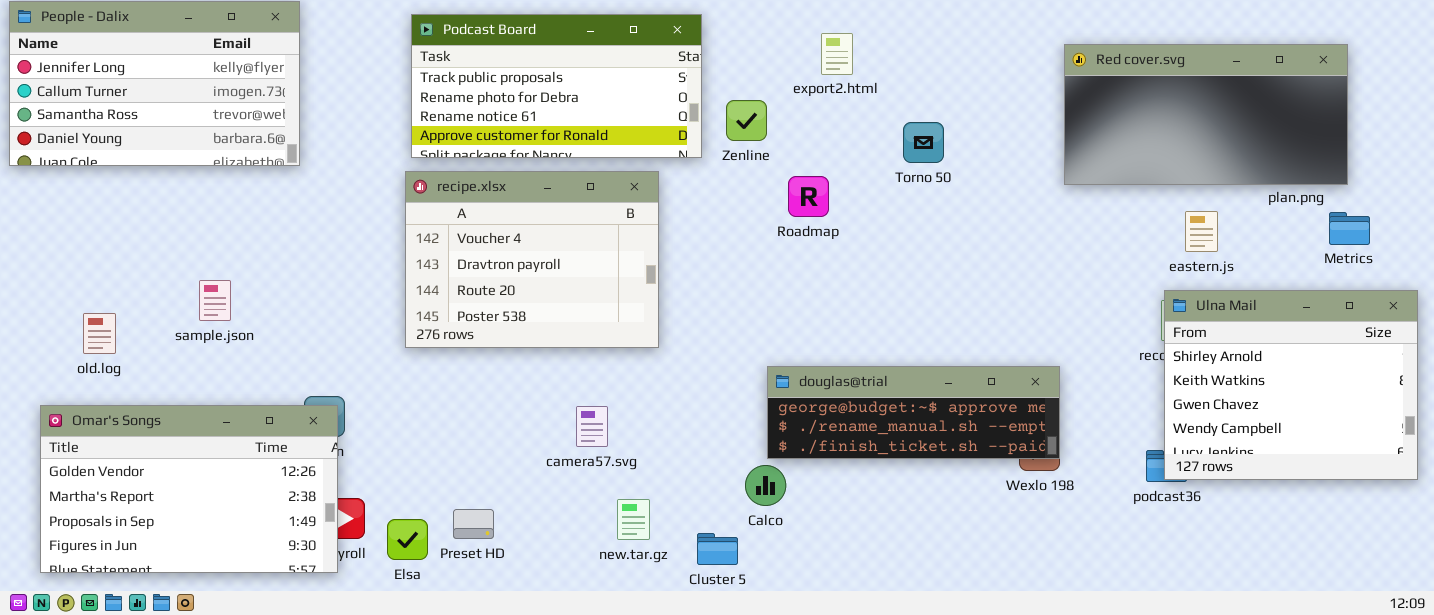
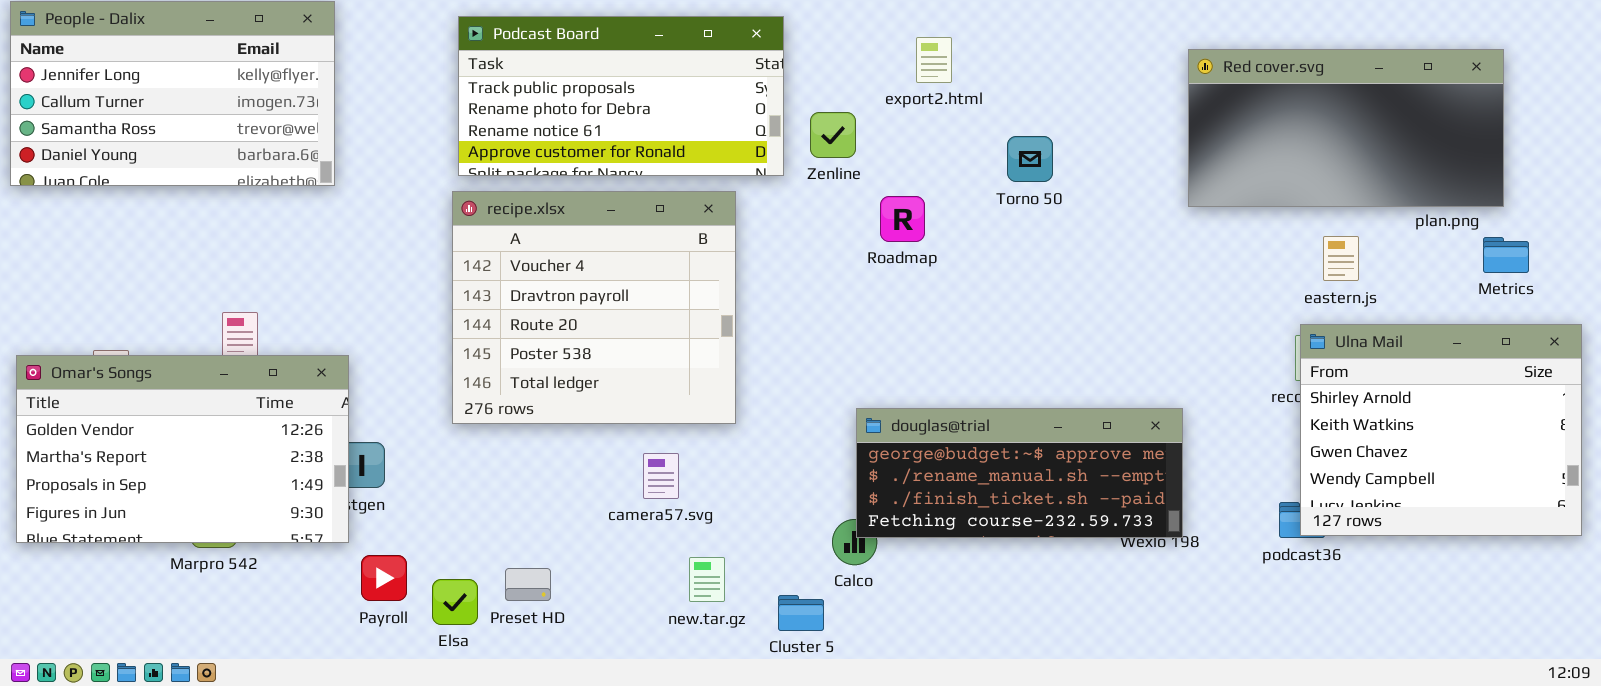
recipe.xlsx: [405,171,659,348] -> [452,191,736,424], resized
douglas@trial: [767,366,1060,459] -> [856,408,1183,538], resized
Omar's Songs: [40,405,338,573] -> [16,355,349,543], moved

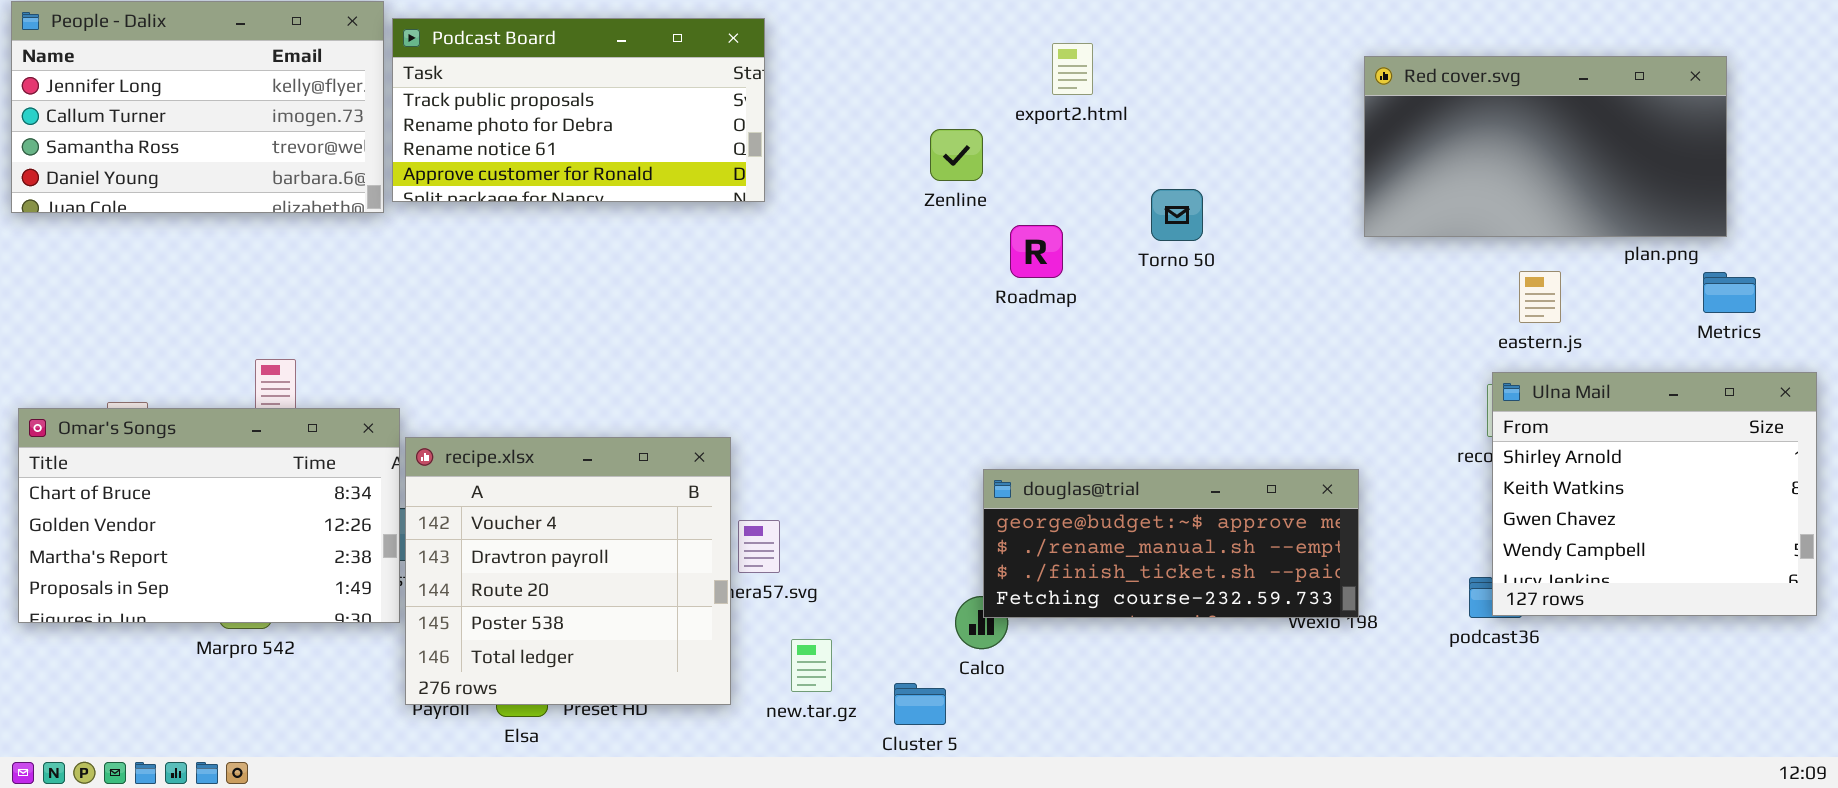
Podcast Board: [458,16,784,176] -> [392,18,765,202], moved
Torno 50: [1007,136,1053,182] -> [1151,189,1203,241], moved
recipe.xlsx: [452,191,736,424] -> [405,437,731,705], moved
Omar's Songs: [16,355,349,543] -> [18,408,400,623], scrolled up 1 row

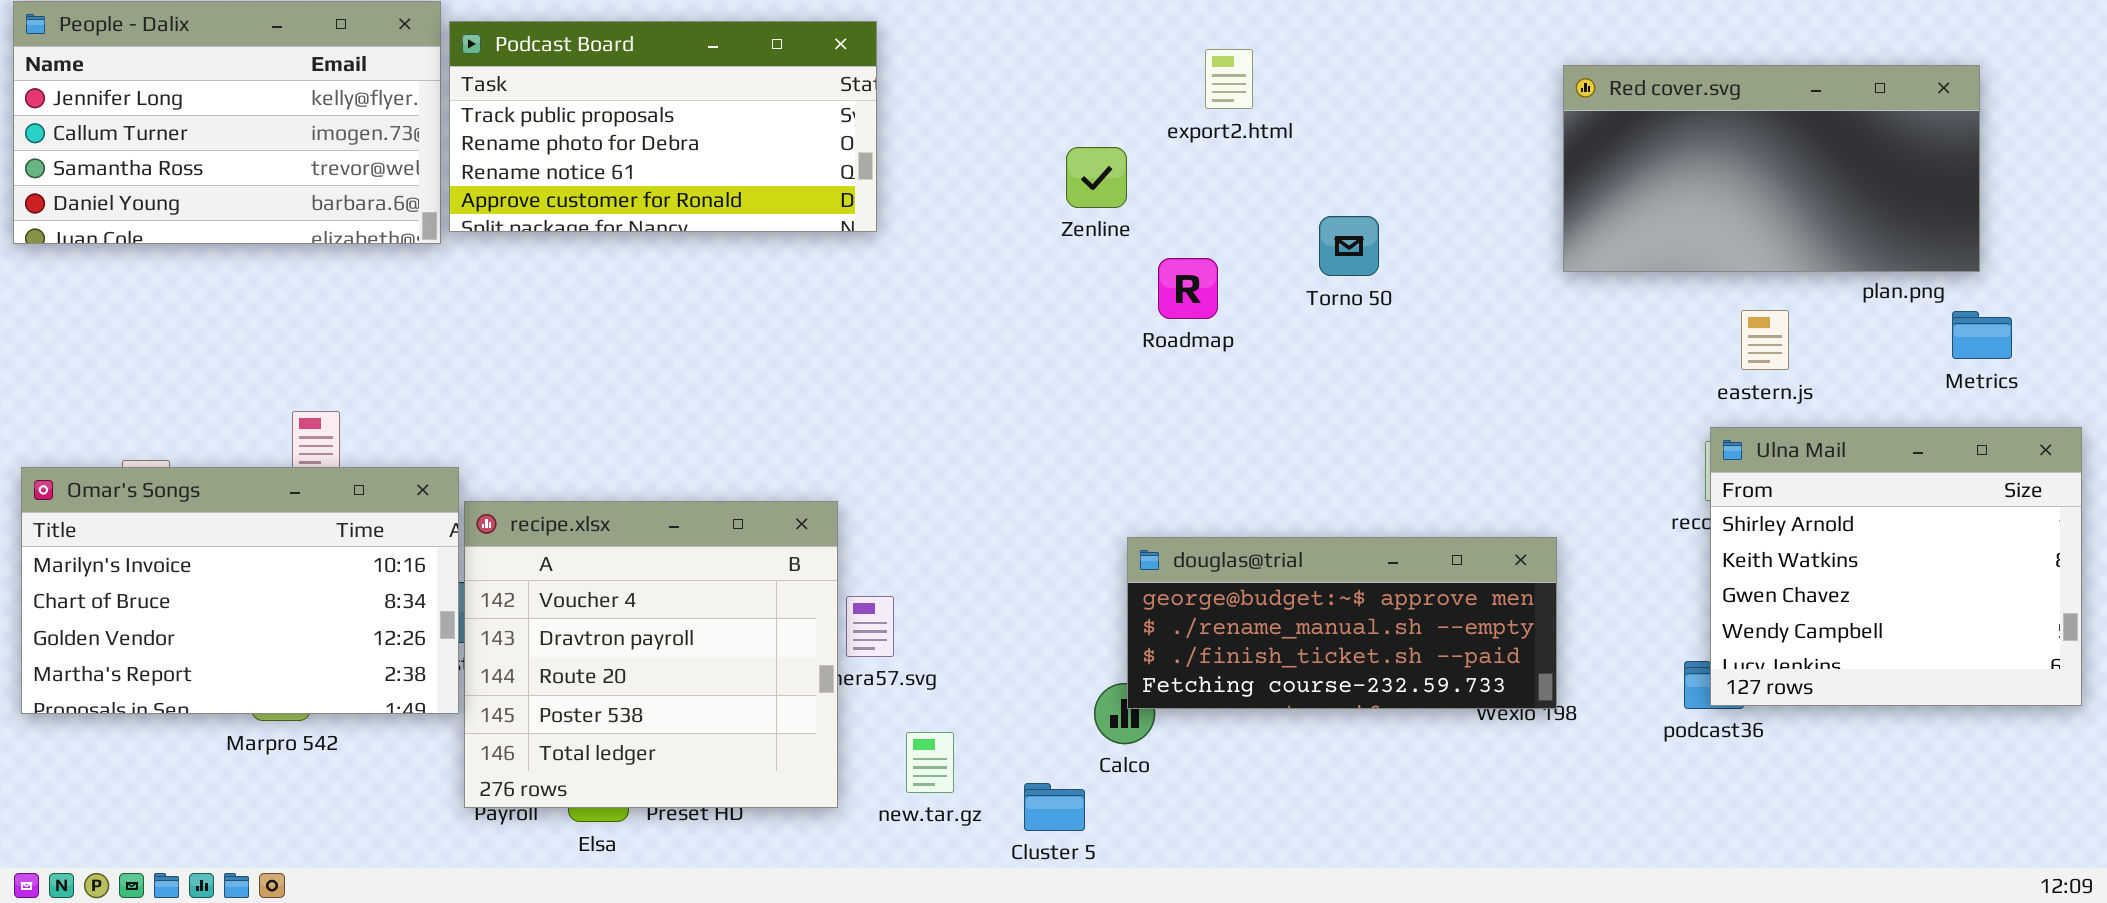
Omar's Songs: [18,408,400,623] -> [21,467,459,714], scrolled up 1 row

